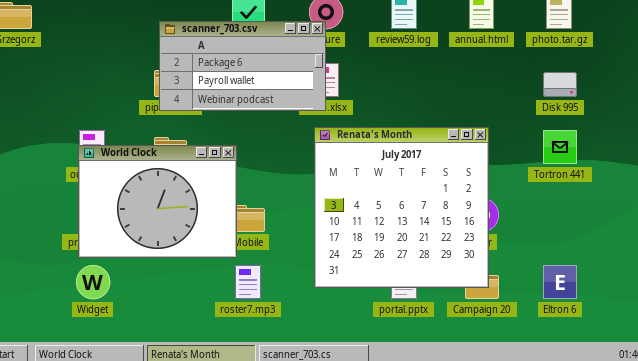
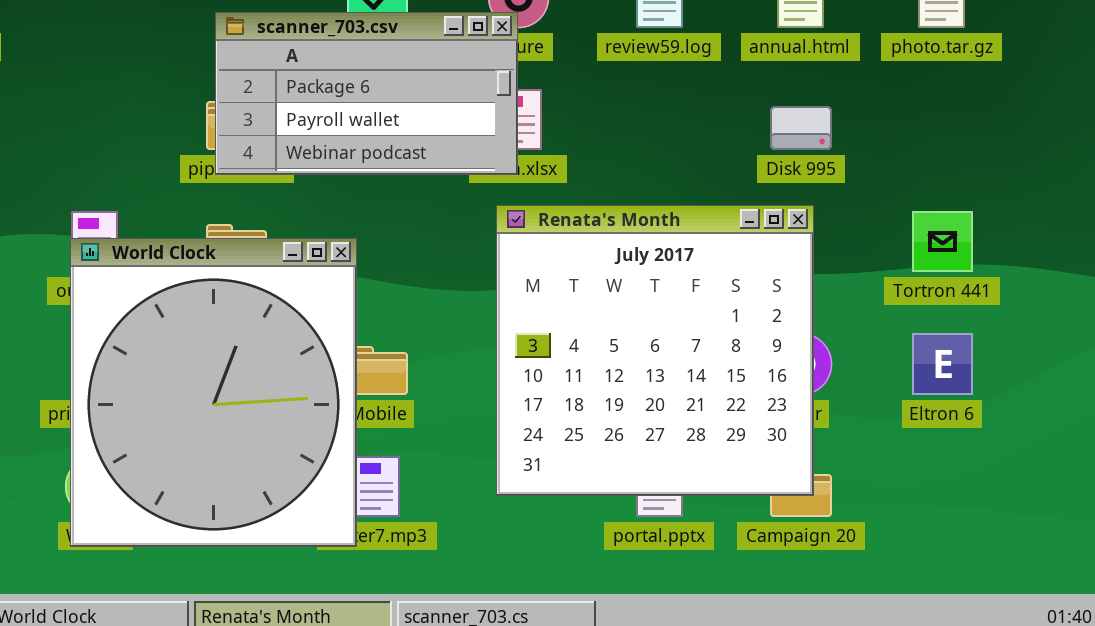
Disk 995: [543,72,577,97] -> [770,106,832,150], moved
World Clock: [78,145,237,258] -> [70,238,357,547], resized
Eltron 6: [543,265,577,299] -> [912,333,973,395], moved

